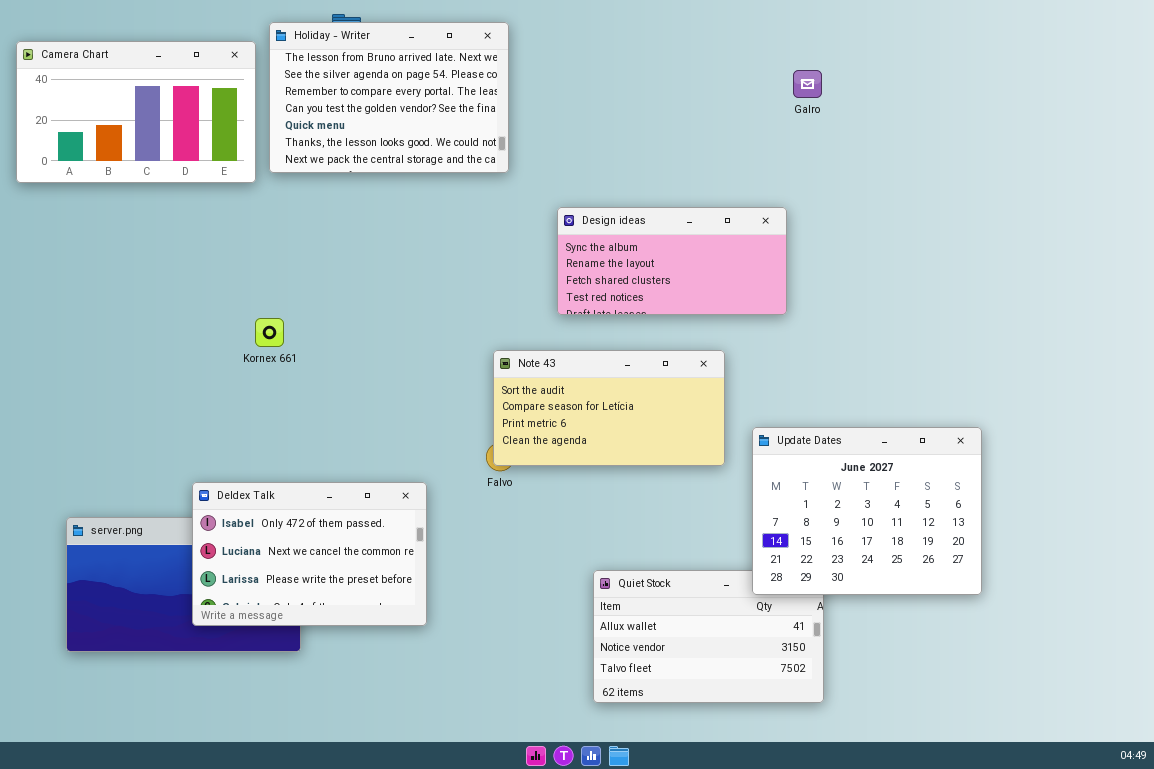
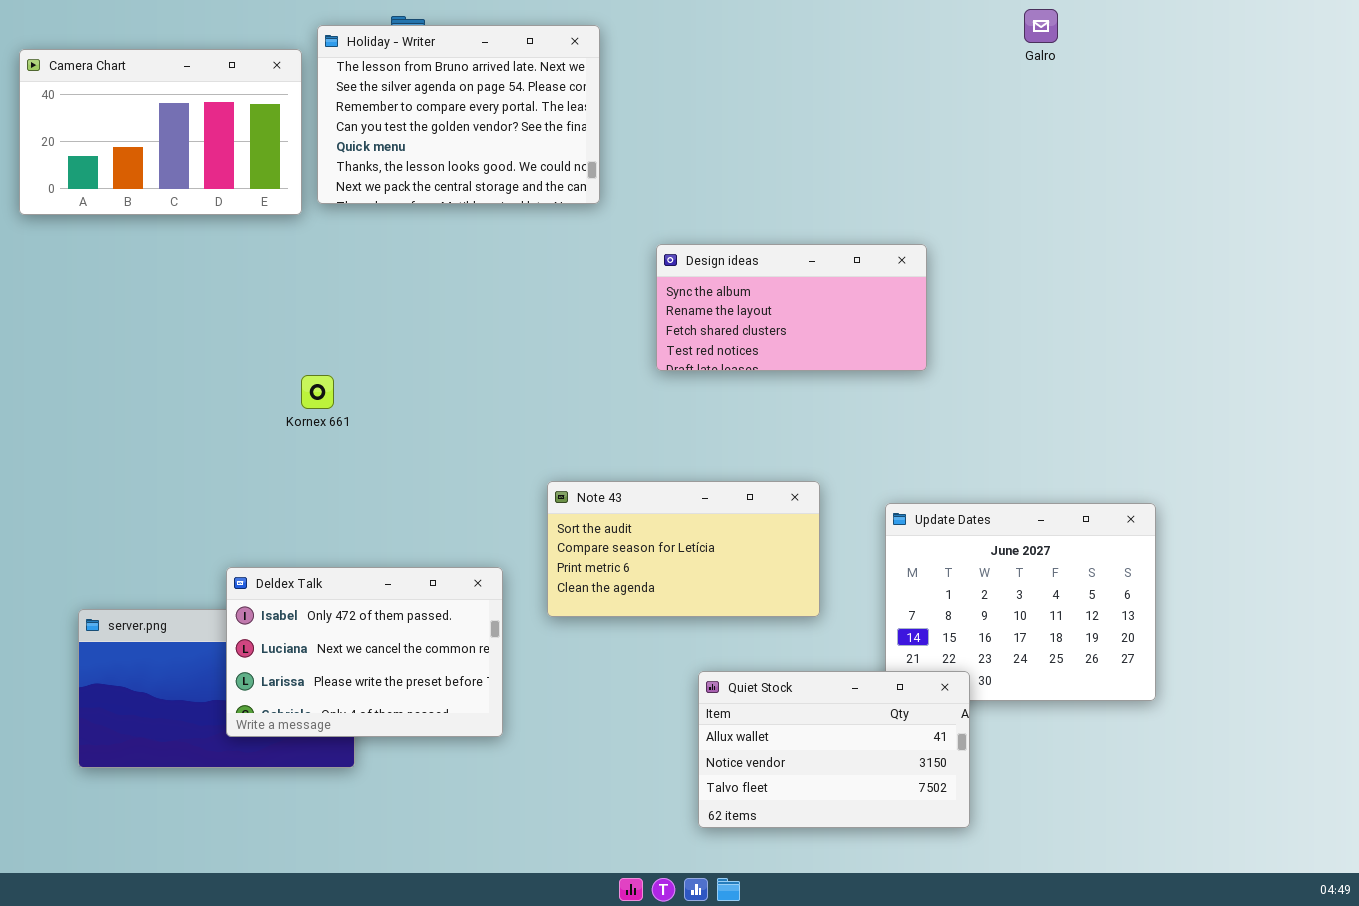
Galro: [793,70,822,98] -> [1024,9,1058,43], moved
Note 43: [493,350,725,466] -> [547,481,820,617], moved
Quiet Stock: [593,570,824,703] -> [698,671,970,828], raised

